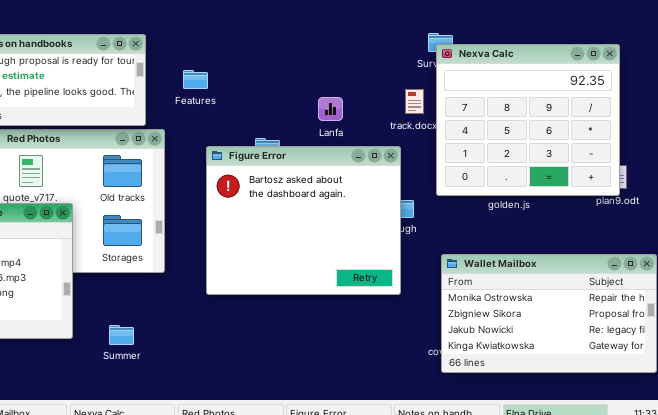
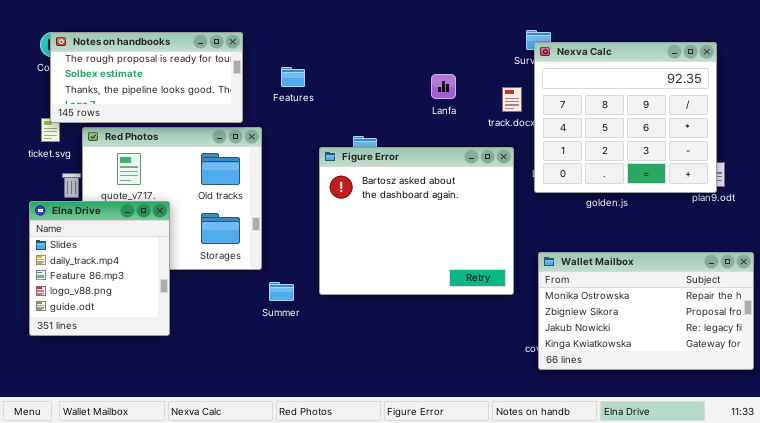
Lanfa: [318,97,343,121] -> [431,74,456,99], moved
Figure Error: [206,146,401,295] -> [319,147,514,295], moved
Summer: [109,325,134,345] -> [269,282,294,301], moved

